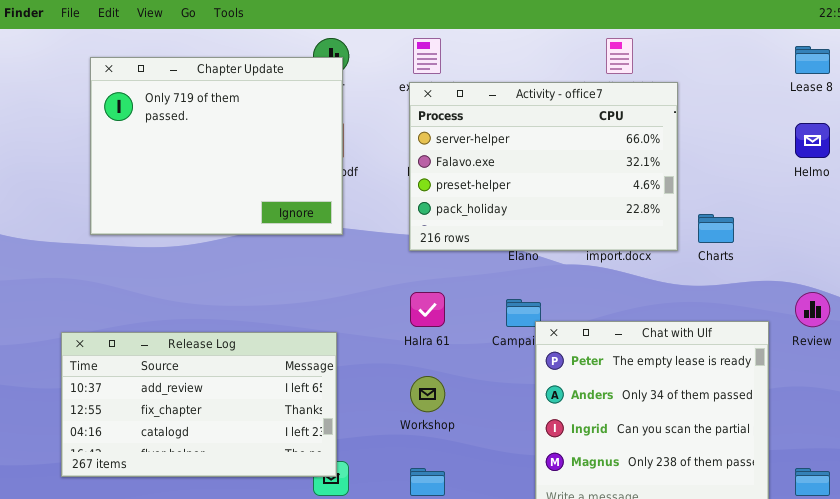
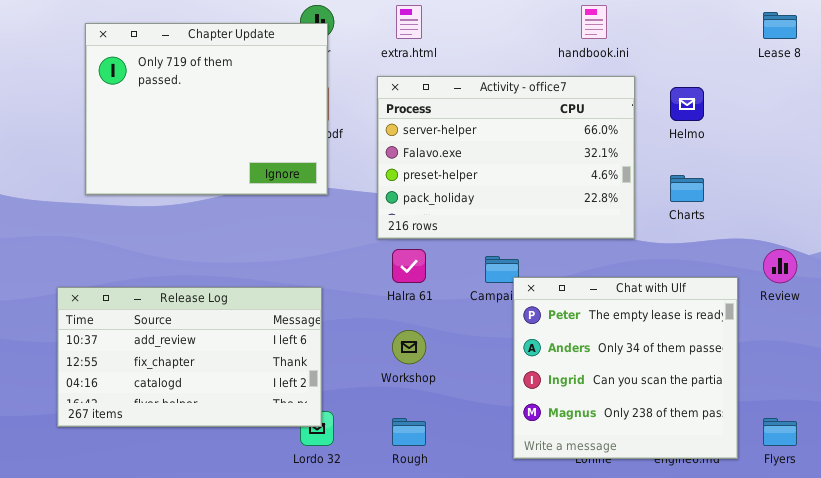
Activity - office7: [409,82,678,251] -> [377,76,635,239], moved
Helmo: [795,123,830,158] -> [670,87,704,121], moved

